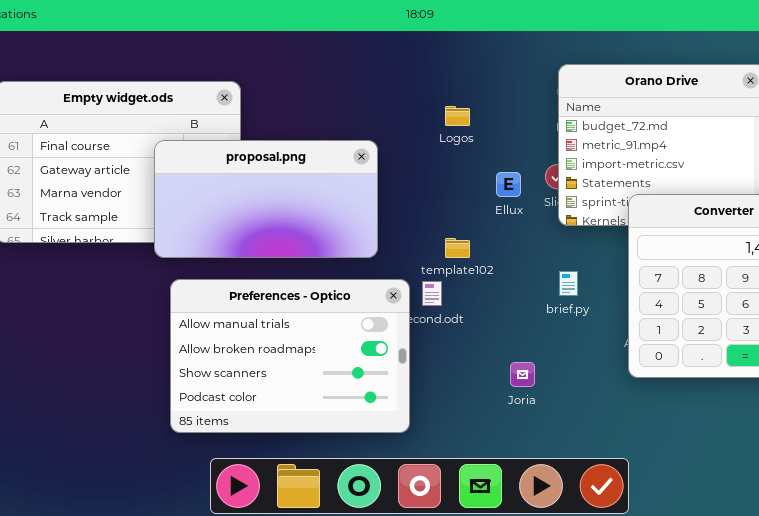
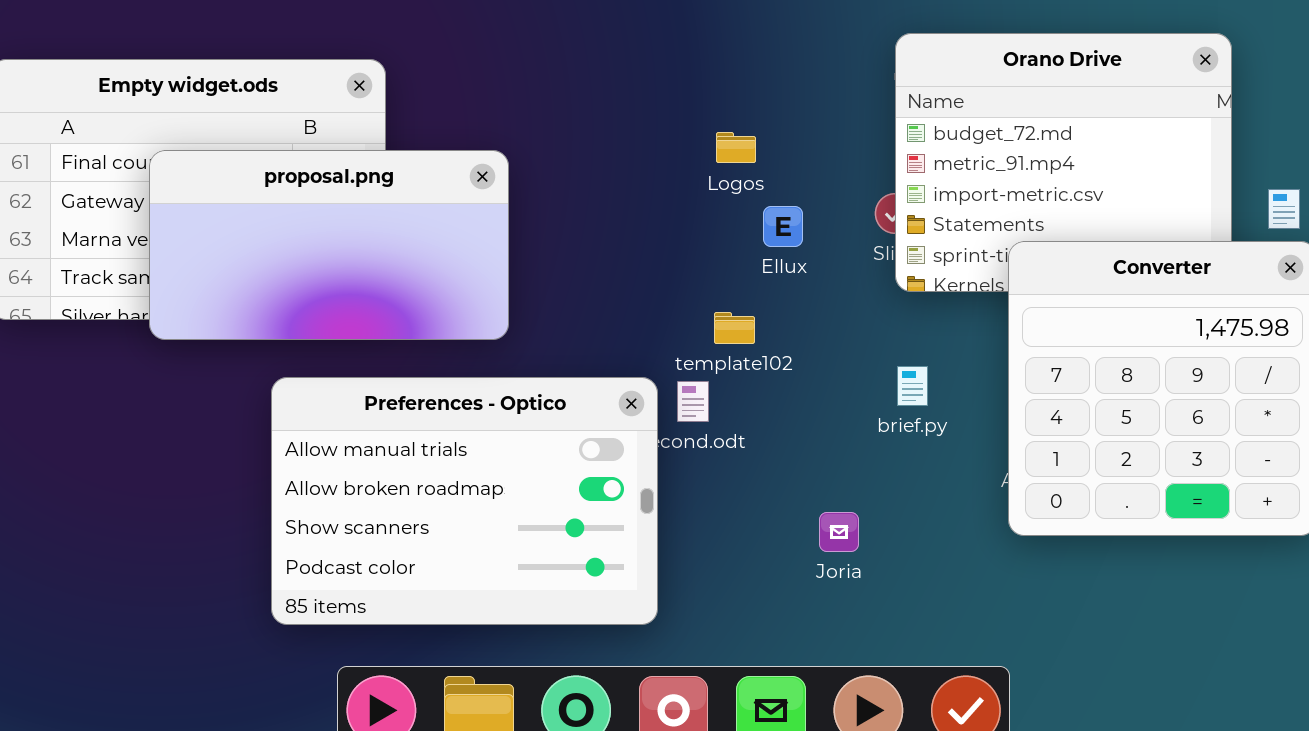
Logos: [445,106,470,126] -> [716,132,756,163], moved
proposal.png: [154,140,378,258] -> [149,150,509,340], moved
Ellux: [496,172,521,197] -> [763,206,803,247], moved

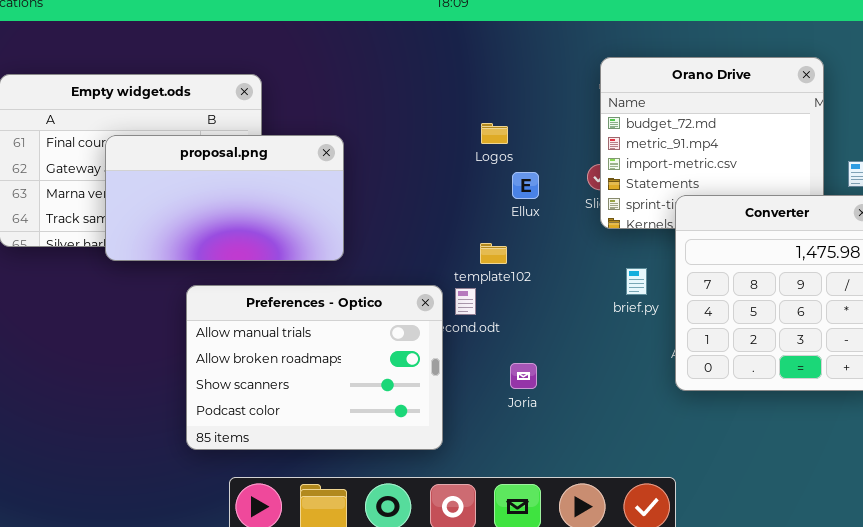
brief.py: [897,366,928,406] -> [626,268,647,295], moved
Joria: [819,512,859,552] -> [510,363,537,389], moved

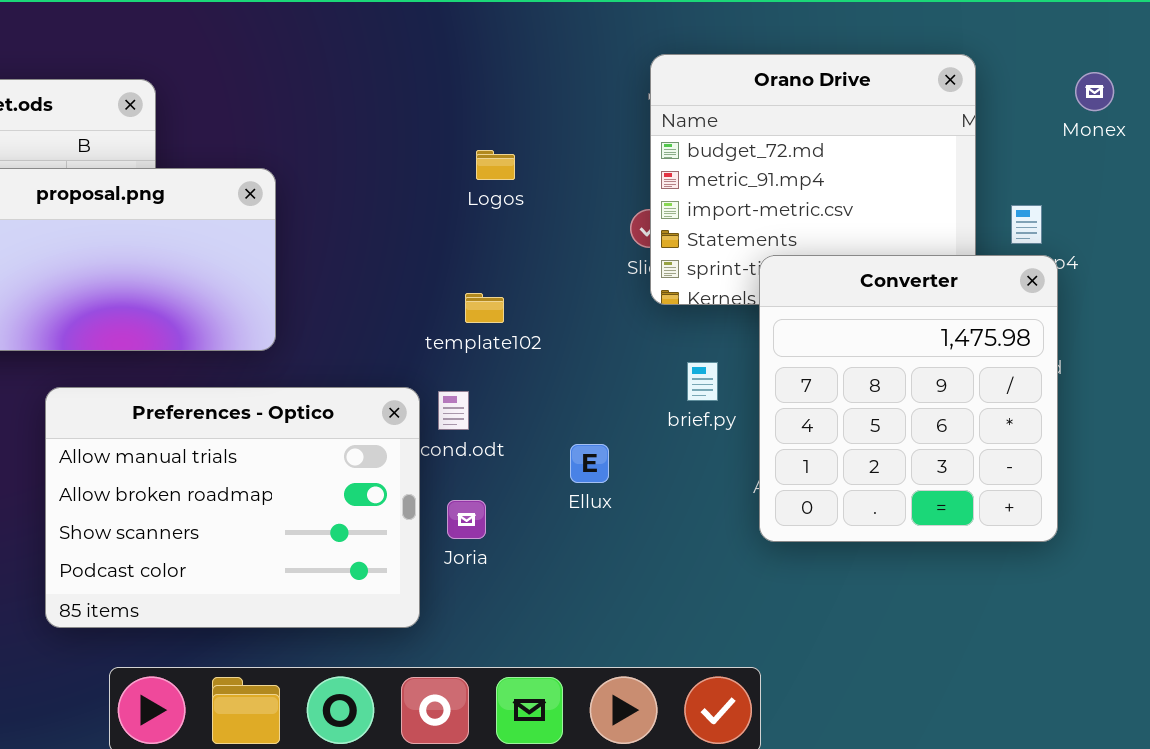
Ellux: [512,172,539,199] -> [570,444,609,483], moved
template102: [480,243,507,264] -> [465,293,504,323], moved
Joria: [510,363,537,389] -> [447,500,486,539], moved

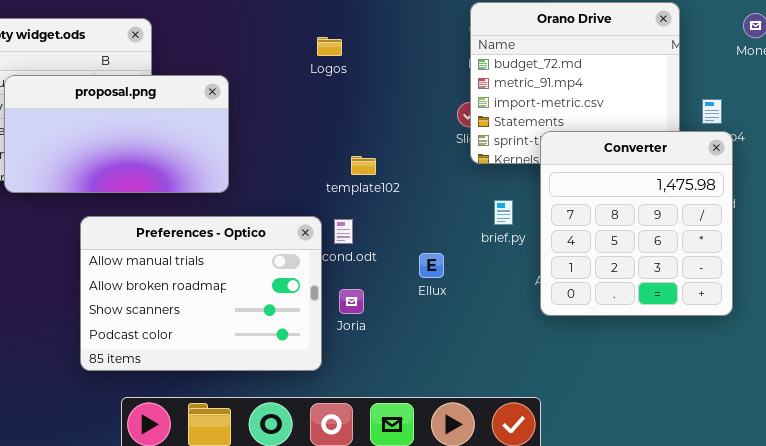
Logos: [476,150,515,180] -> [317,37,342,56], moved

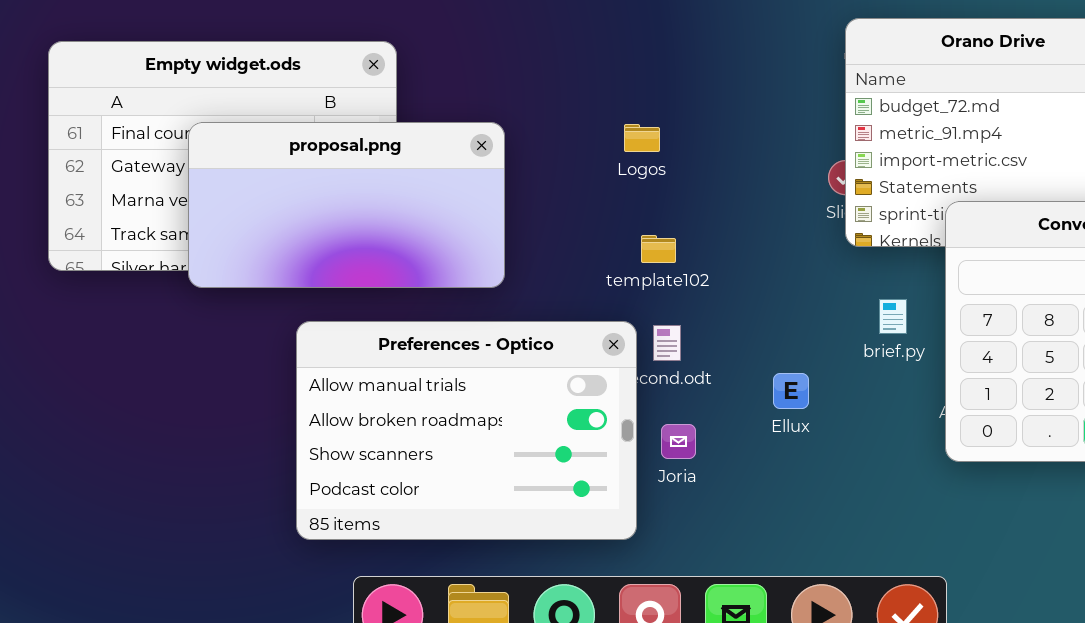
Logos: [317,37,342,56] -> [624,124,660,152], moved
template102: [351,156,376,175] -> [641,235,676,263], moved

